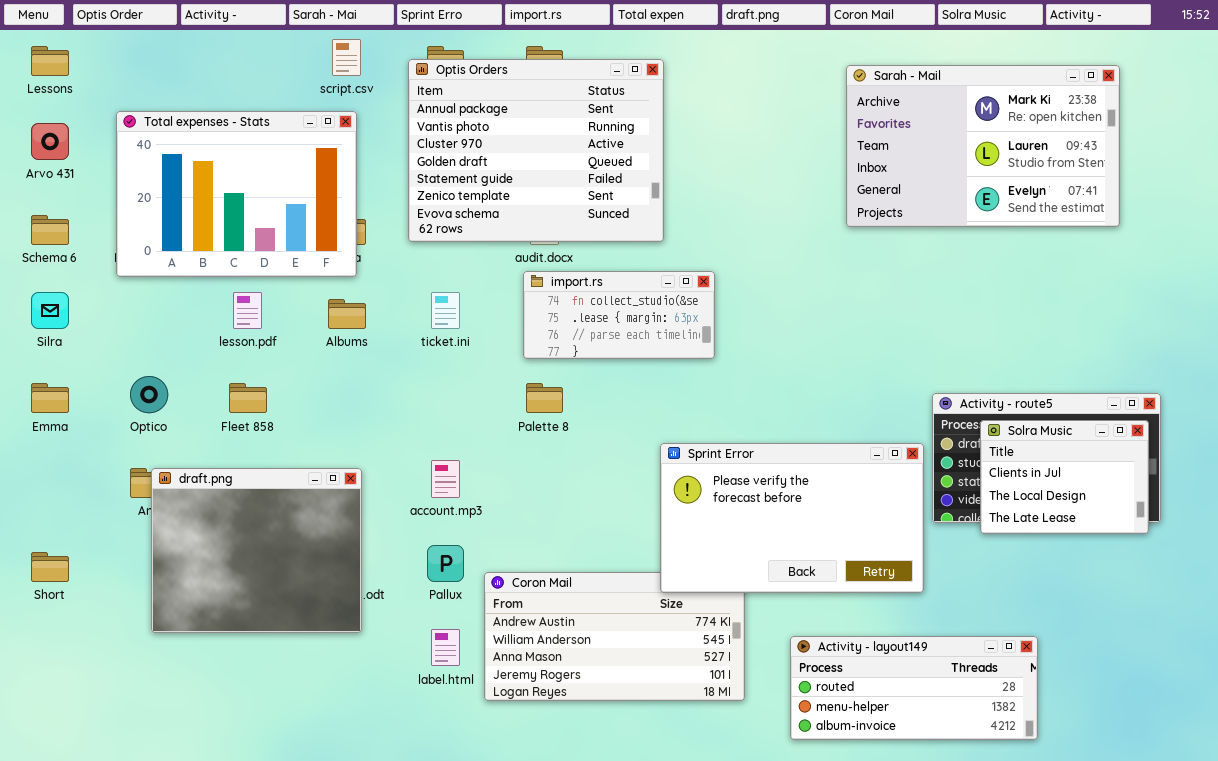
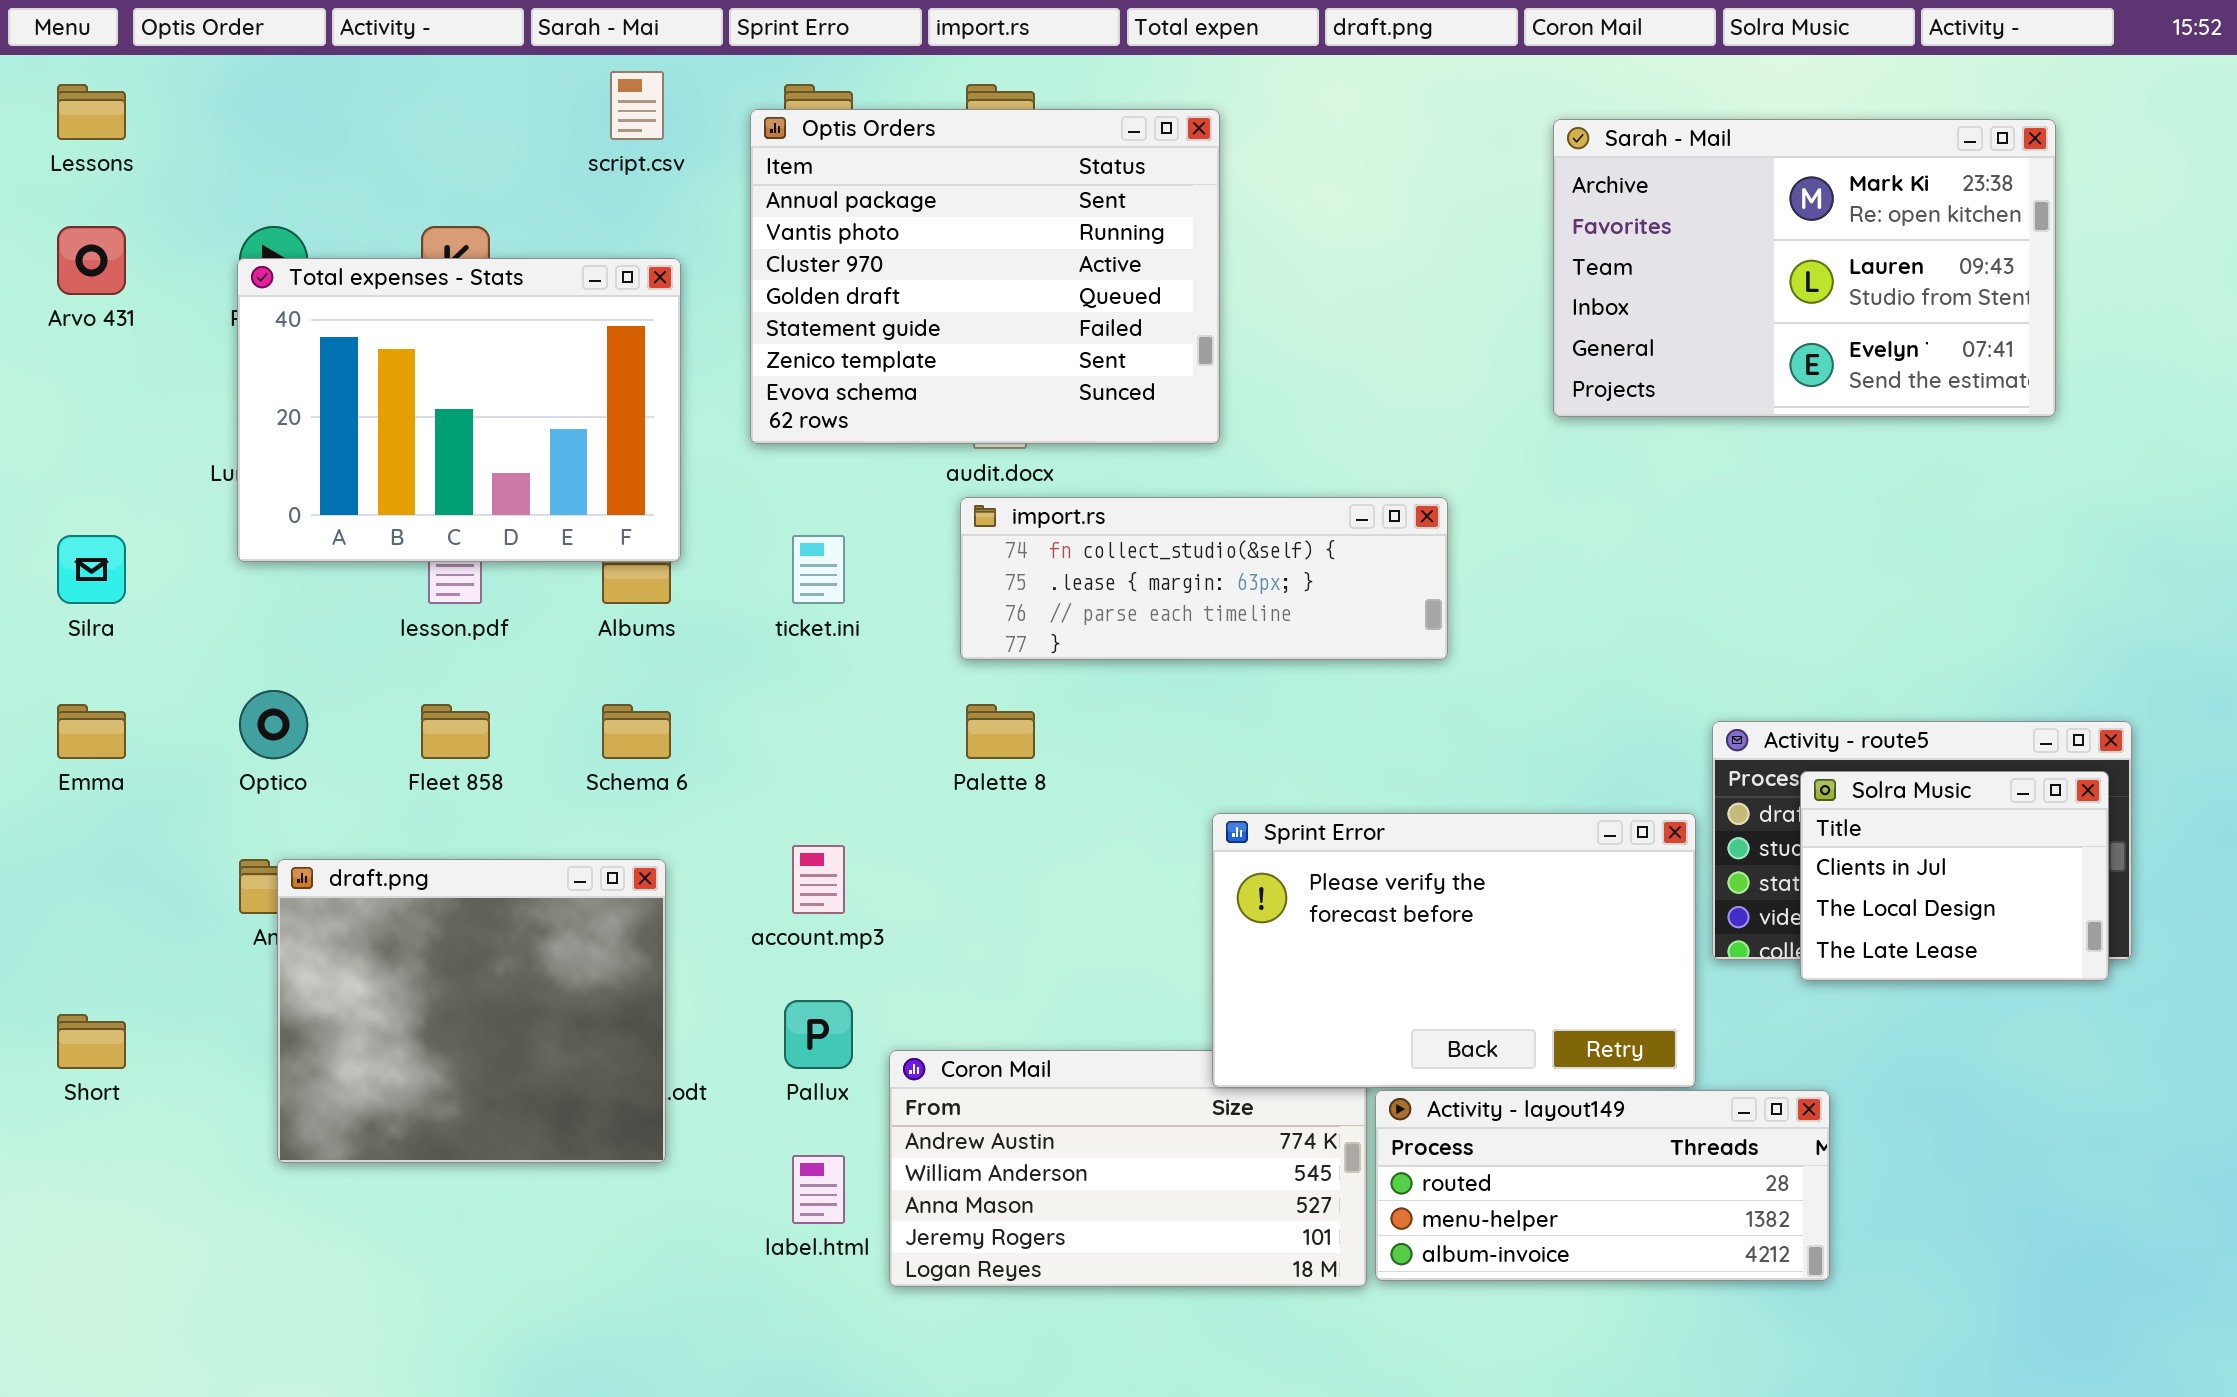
Total expenses - Stats: [116,111,357,277] -> [237,258,681,562], moved
Schema 6: [31,215,69,245] -> [602,704,671,759], moved
import.rs: [523,271,715,359] -> [960,497,1448,660], resized
Activity - layout149: [790,636,1038,740] -> [1375,1090,1830,1281], moved

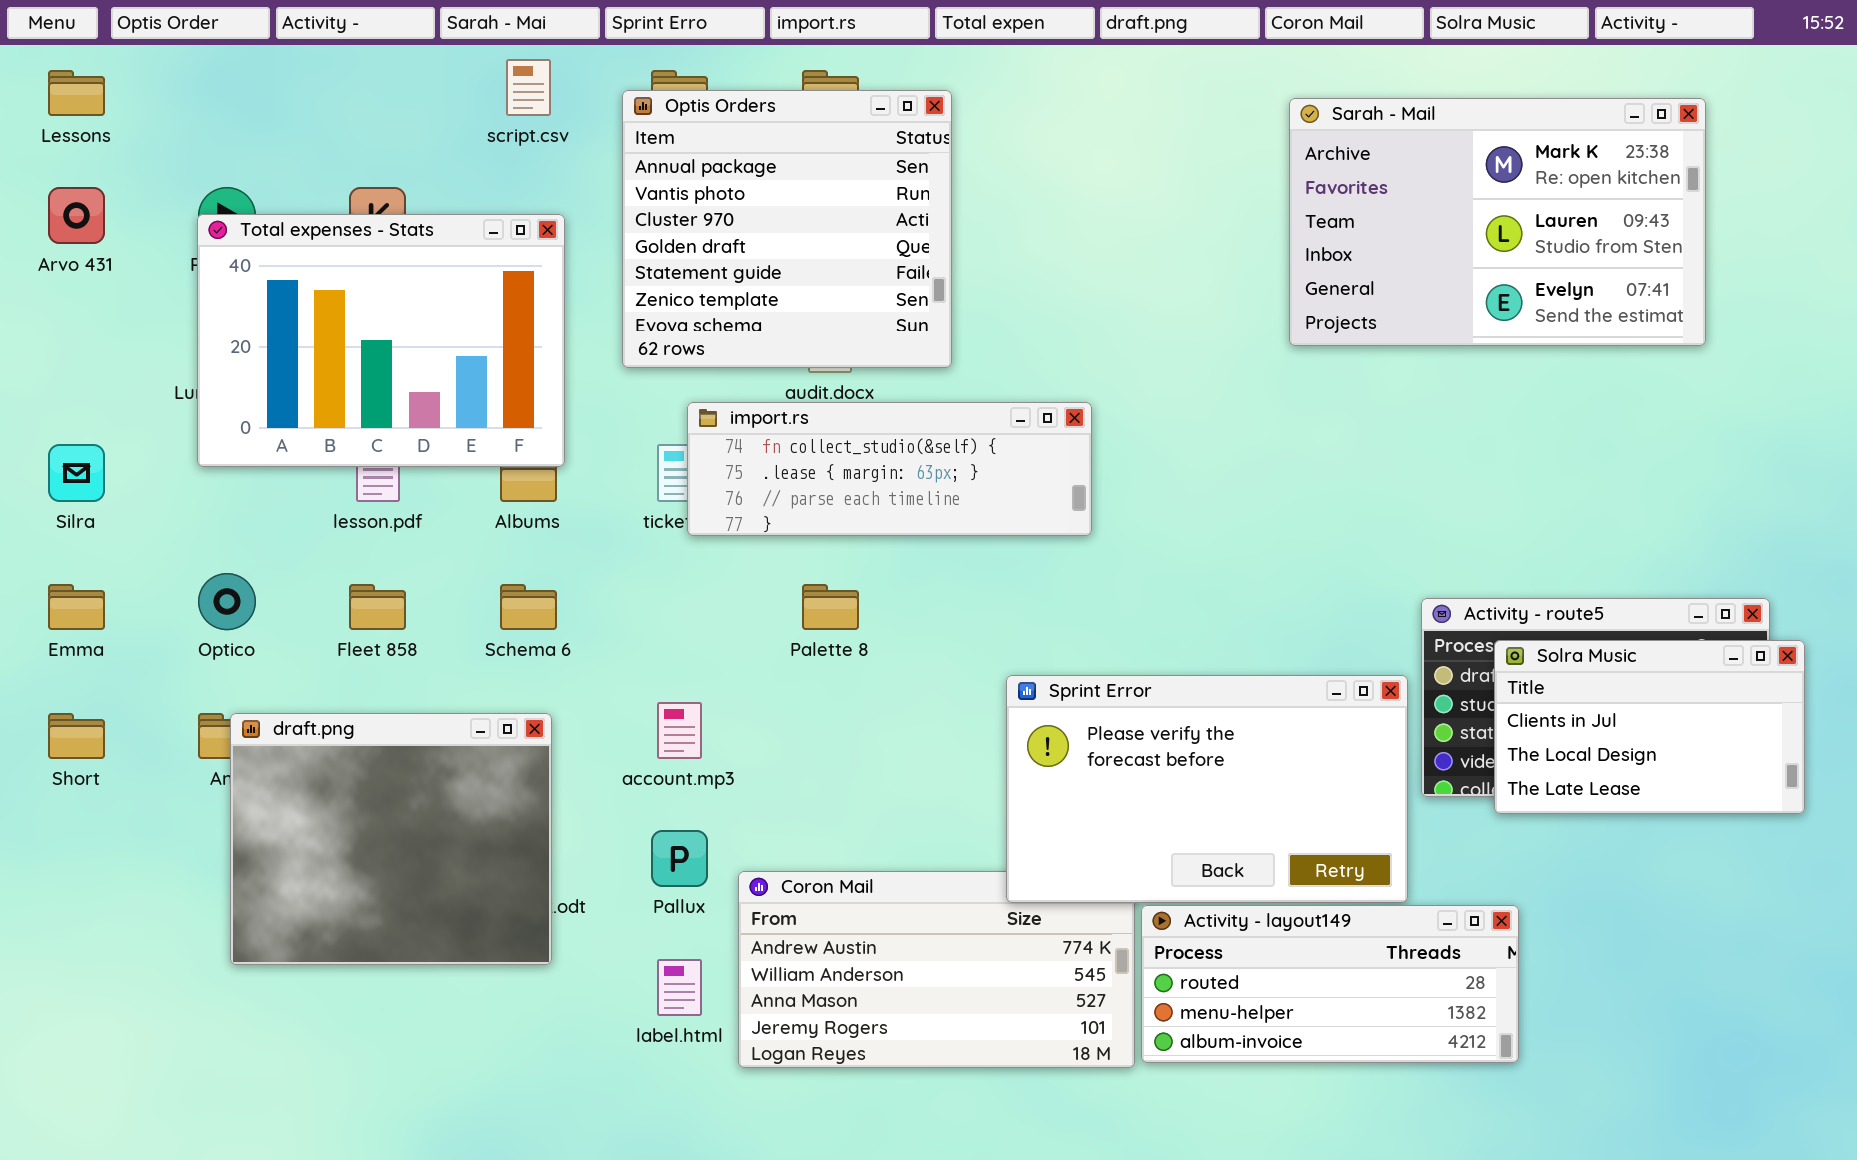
Optis Orders: [750,109,1220,444] -> [622,90,952,368], resized
import.rs: [960,497,1448,660] -> [687,402,1092,536], moved
Solra Music: [1800,771,2109,981] -> [1494,640,1805,814], resized
Short: [57,1014,126,1069] -> [48,713,105,759], moved

